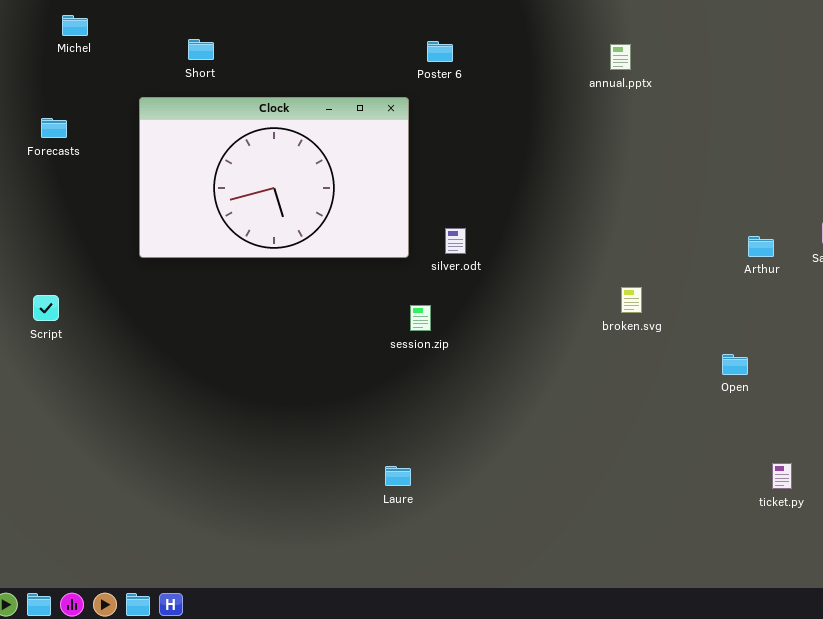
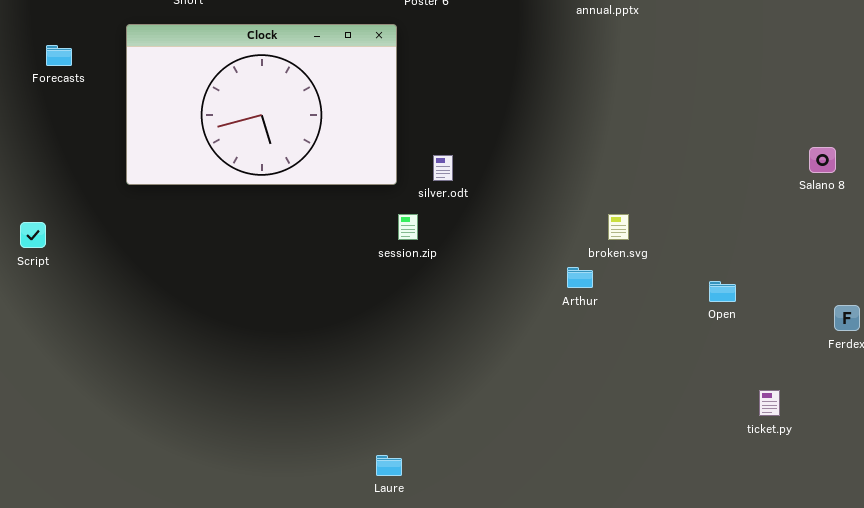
Forecasts: [41,118,67,138] -> [46,45,72,66], moved
Arthur: [748,236,774,257] -> [567,267,593,288], moved
session.zip: [410,305,431,331] -> [398,214,418,240], moved
Laure: [385,466,411,486] -> [376,455,402,476], moved

